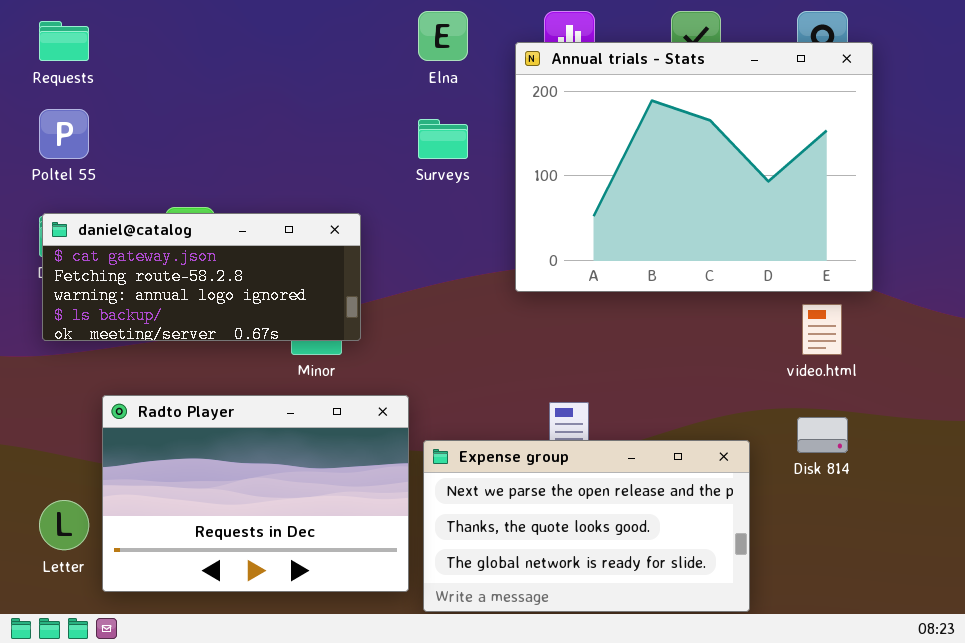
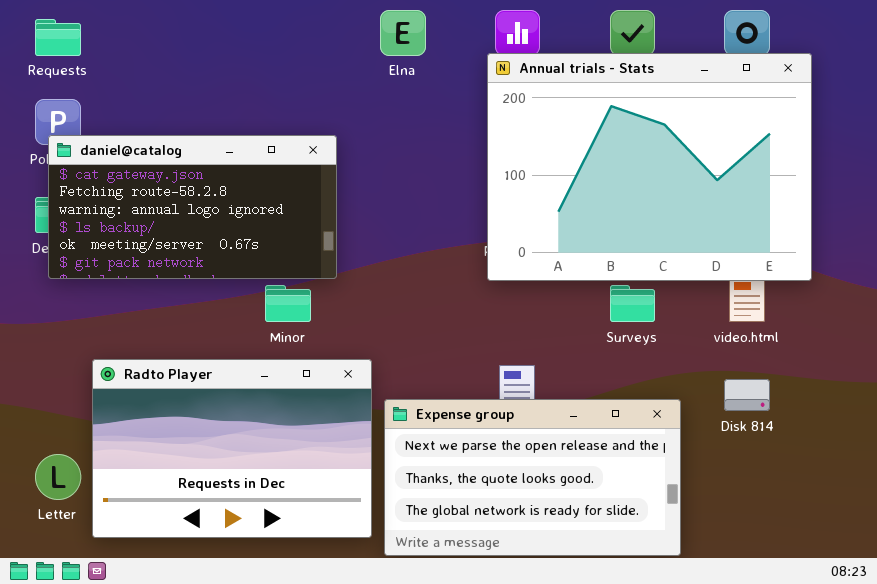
Annual trials - Stats: [515,42,873,292] -> [487,53,812,281], moved
Surveys: [418,119,468,159] -> [610,285,655,322], moved
daniel@catalog: [42,213,361,341] -> [48,135,337,279], moved, resized

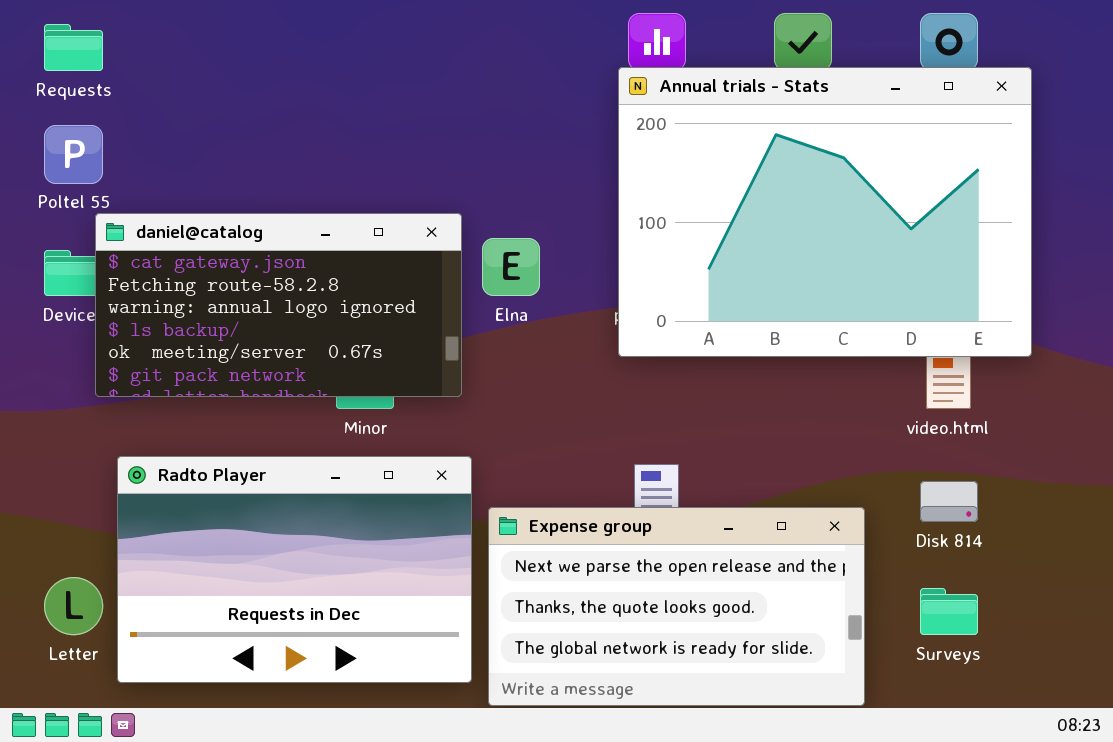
Elna: [380,10,426,56] -> [482,238,540,296], moved
daniel@catalog: [48,135,337,279] -> [95,213,462,397], moved
Surveys: [610,285,655,322] -> [920,588,978,635], moved

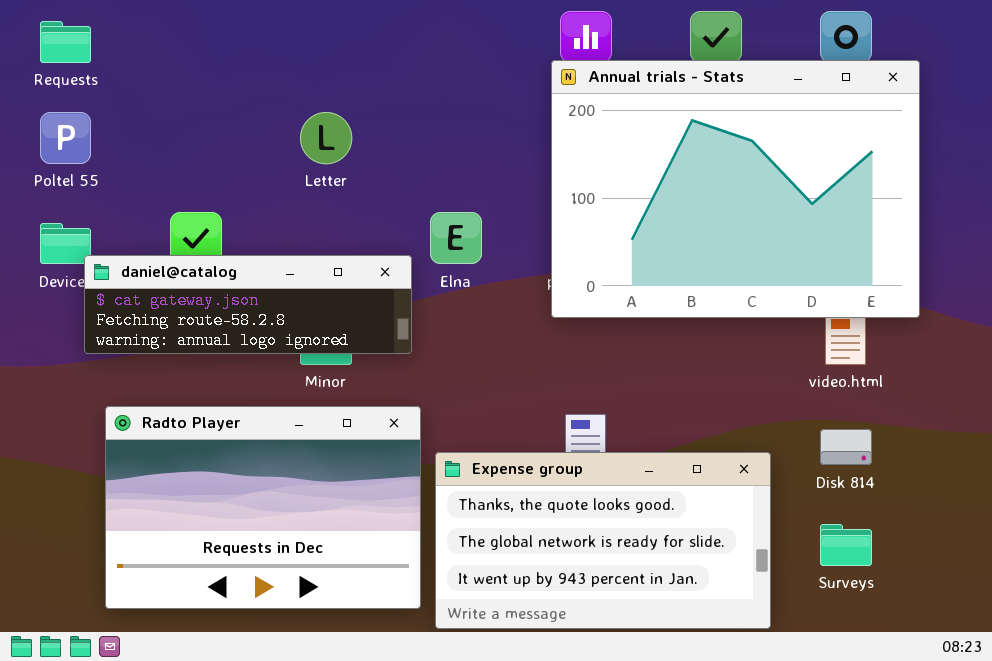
daniel@catalog: [95,213,462,397] -> [84,255,412,354], resized
Expense group: [488,507,865,706] -> [435,452,771,629], scrolled down 1 row
Letter: [44,577,103,635] -> [300,112,352,164], moved

